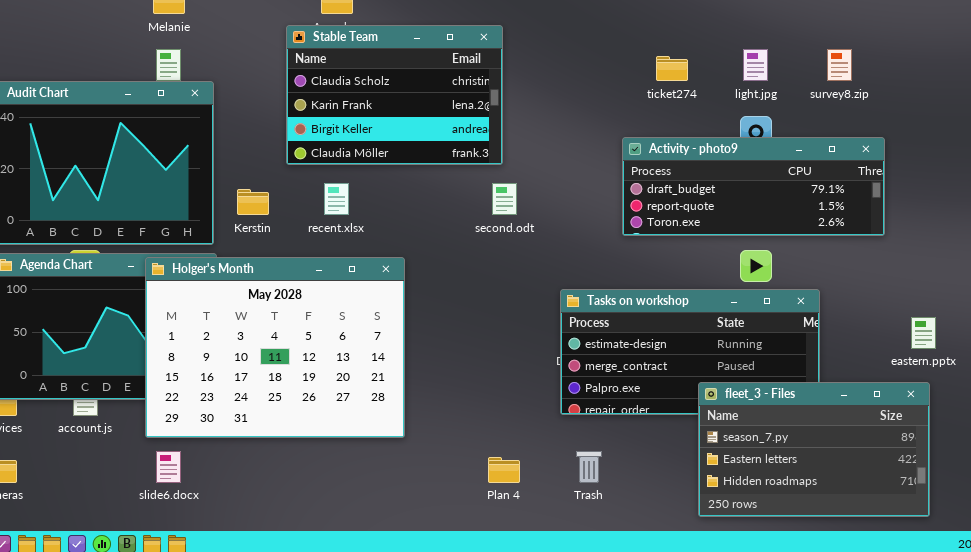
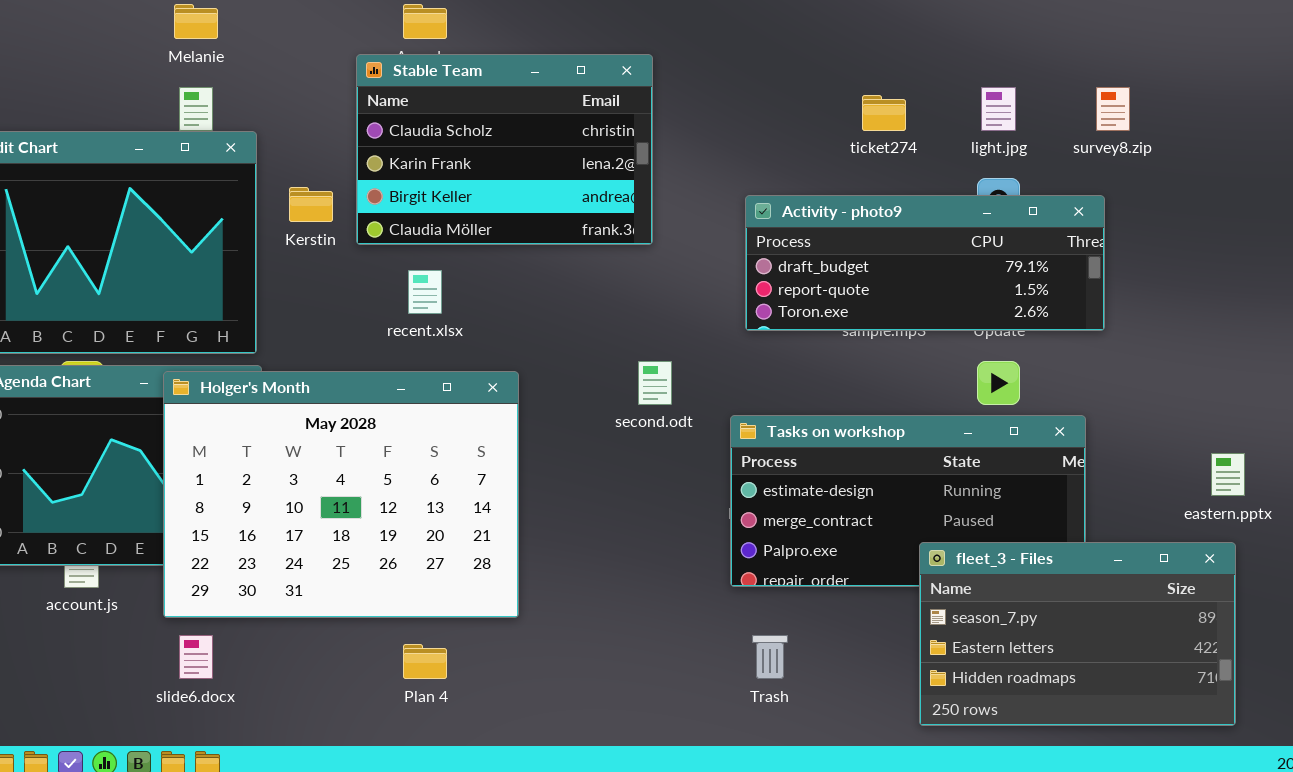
Activity - photo9: [622,137,885,236] -> [745,195,1105,331], moved
second.odt: [492,183,517,215] -> [638,361,672,405], moved
Kerstin: [237,189,269,215] -> [289,187,333,222], moved
Plan 4: [488,457,520,483] -> [403,644,447,679], moved

